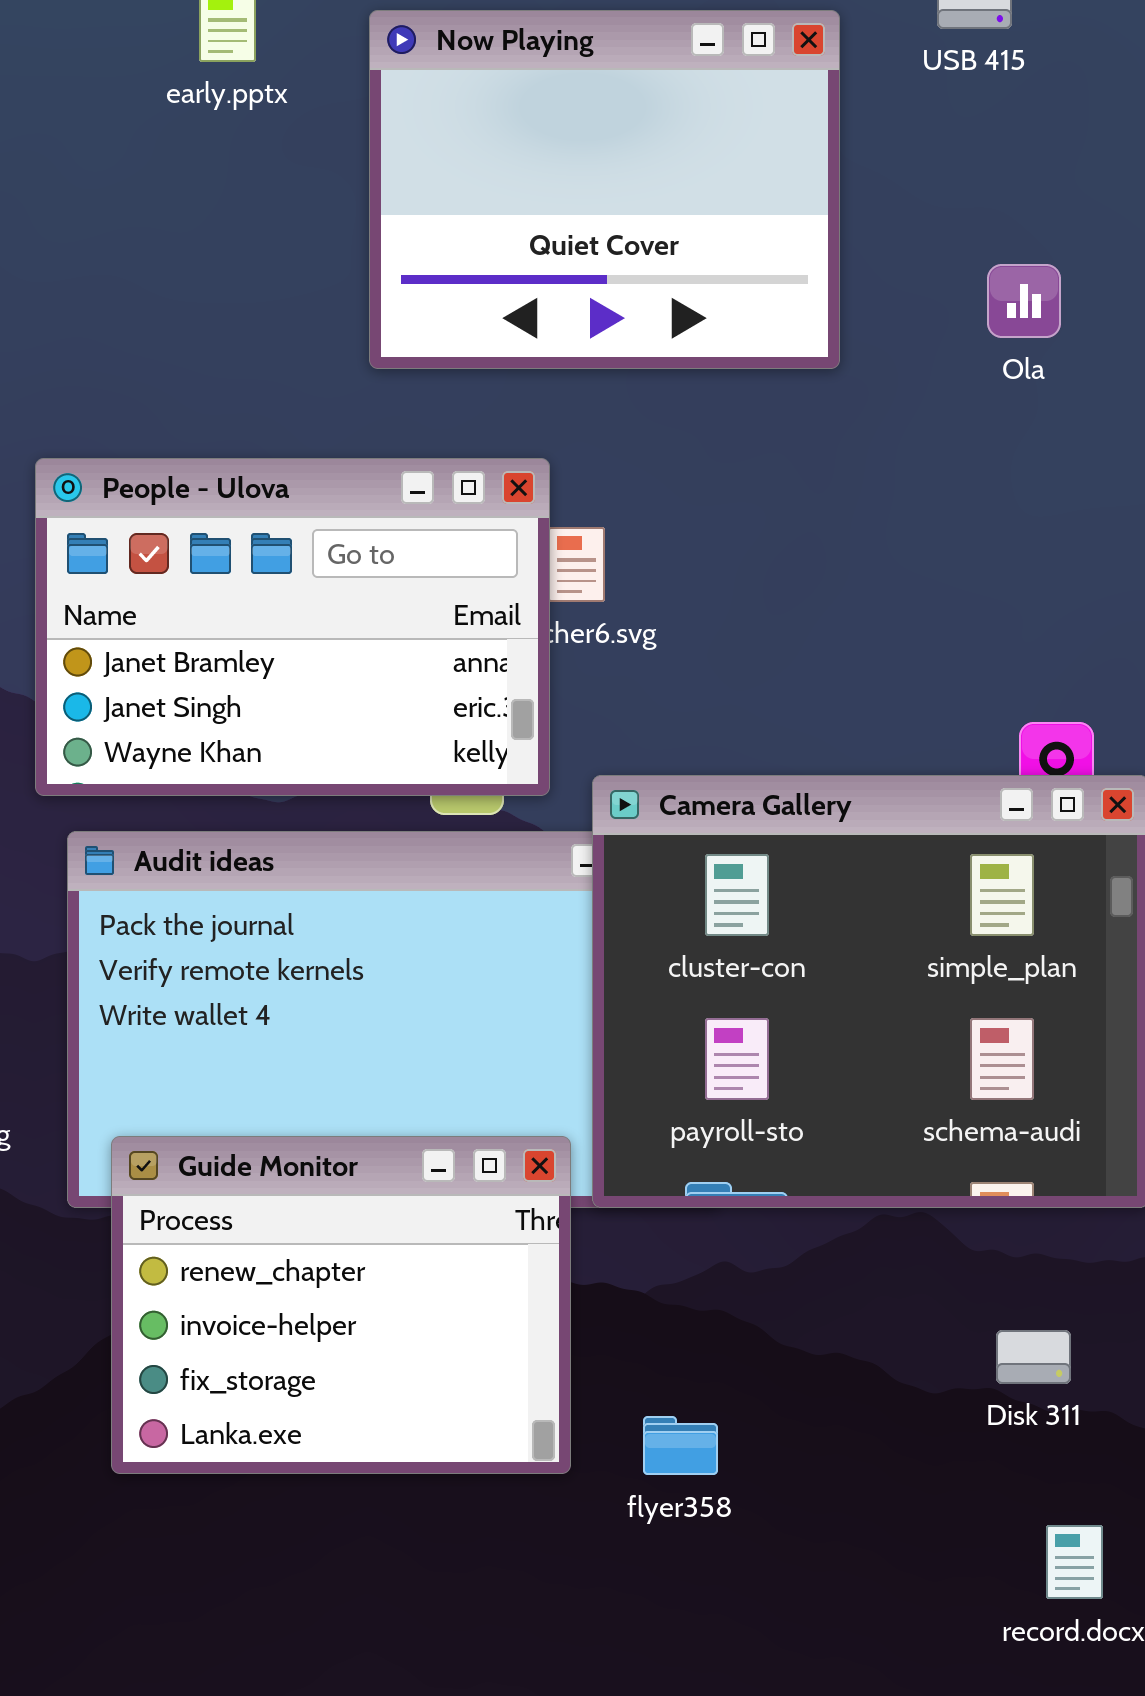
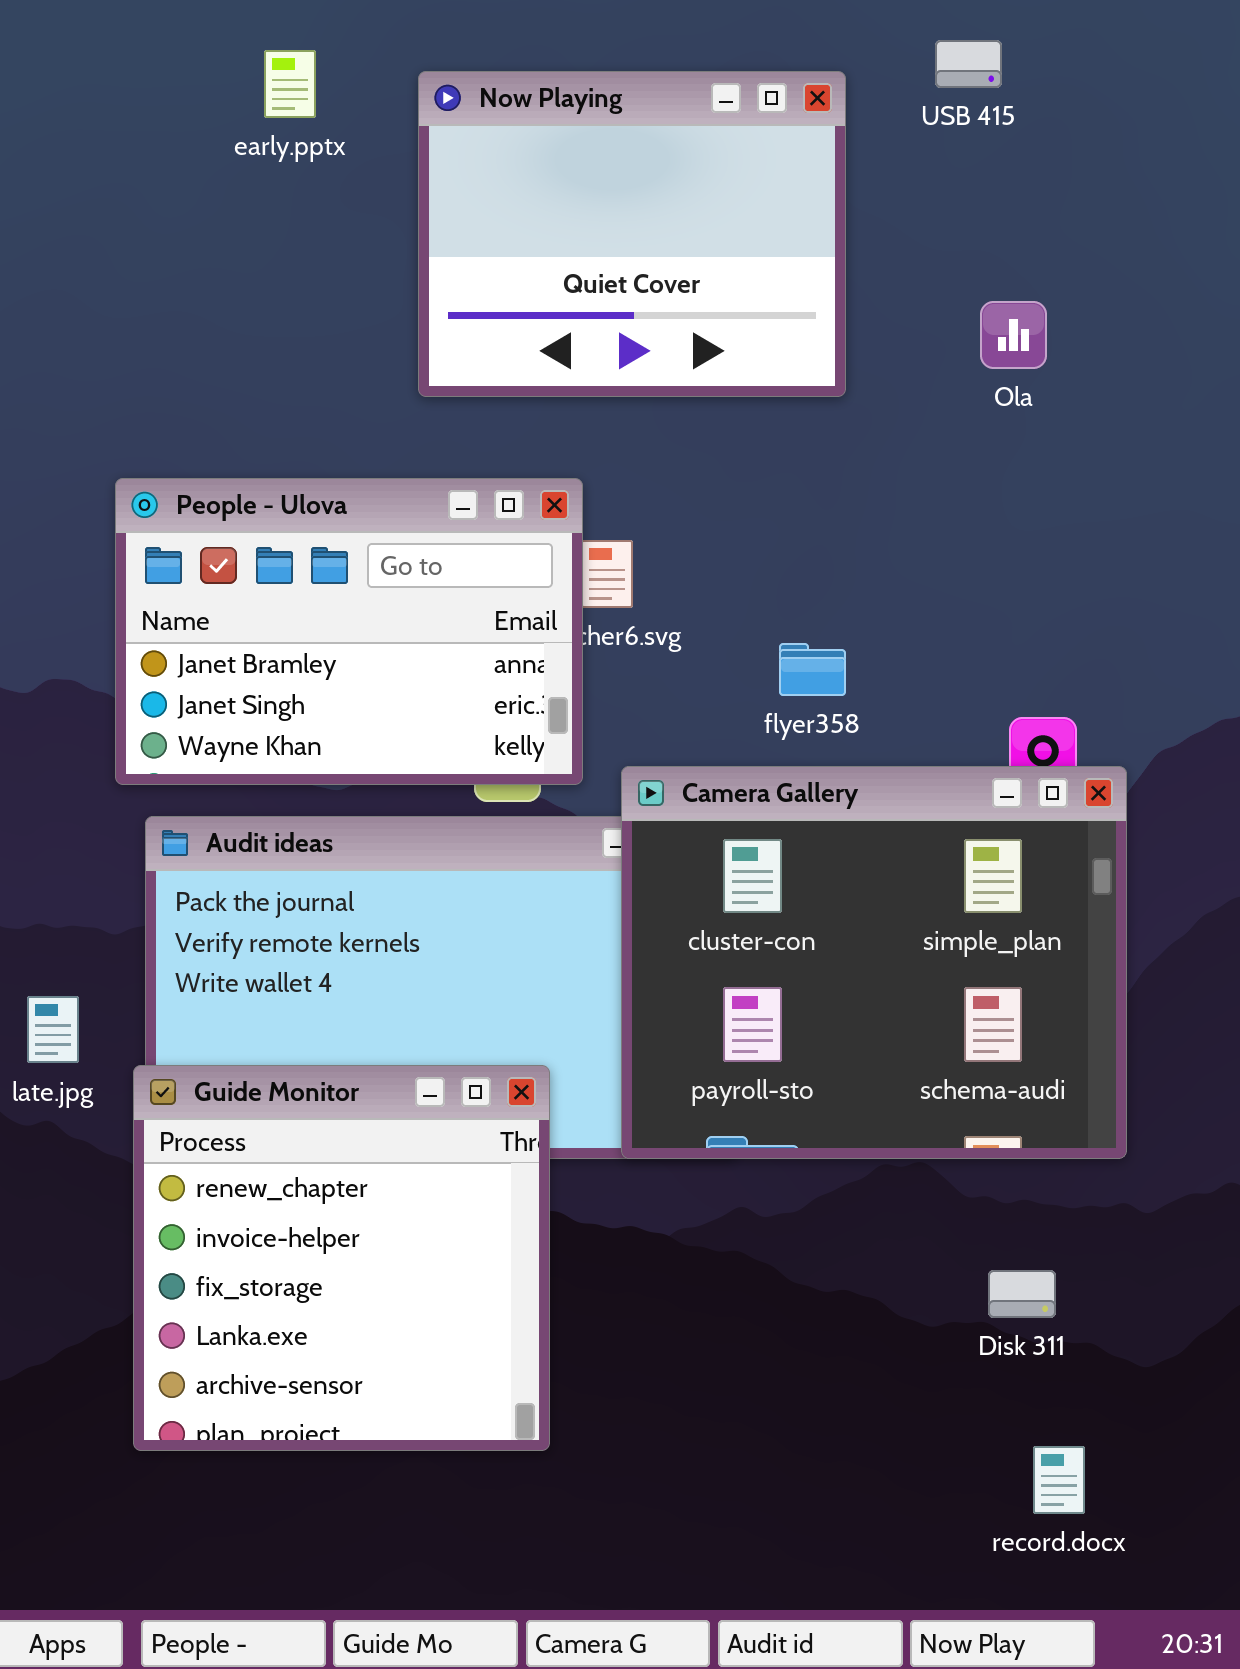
Guide Monitor: [111,1136,571,1474] -> [133,1065,550,1451], moved, resized
flyer358: [643,1416,718,1475] -> [779,643,846,696], moved

